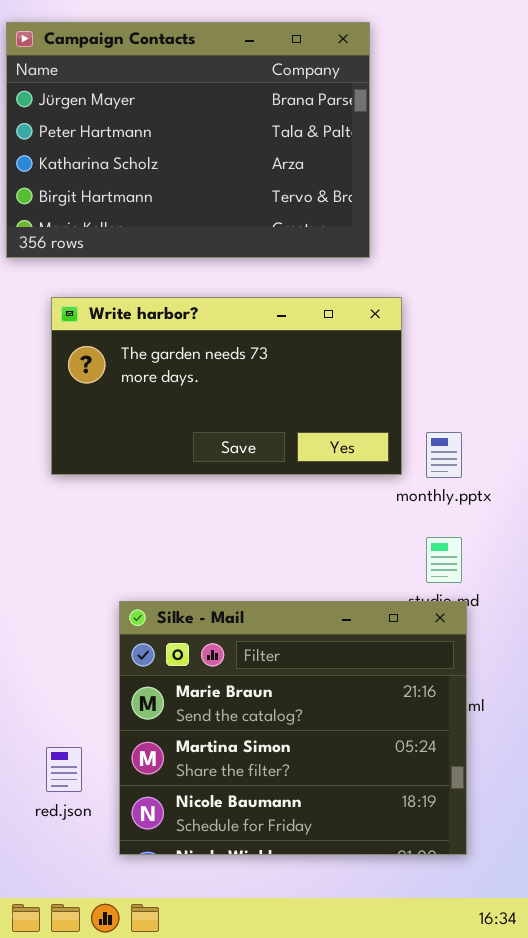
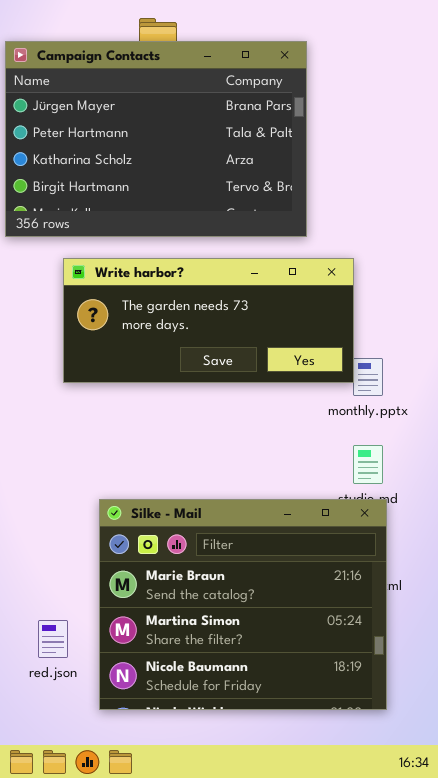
Campaign Contacts: [6,22,370,258] -> [5,41,307,237], moved
Write harbor?: [51,297,402,475] -> [63,258,354,383], moved, resized

